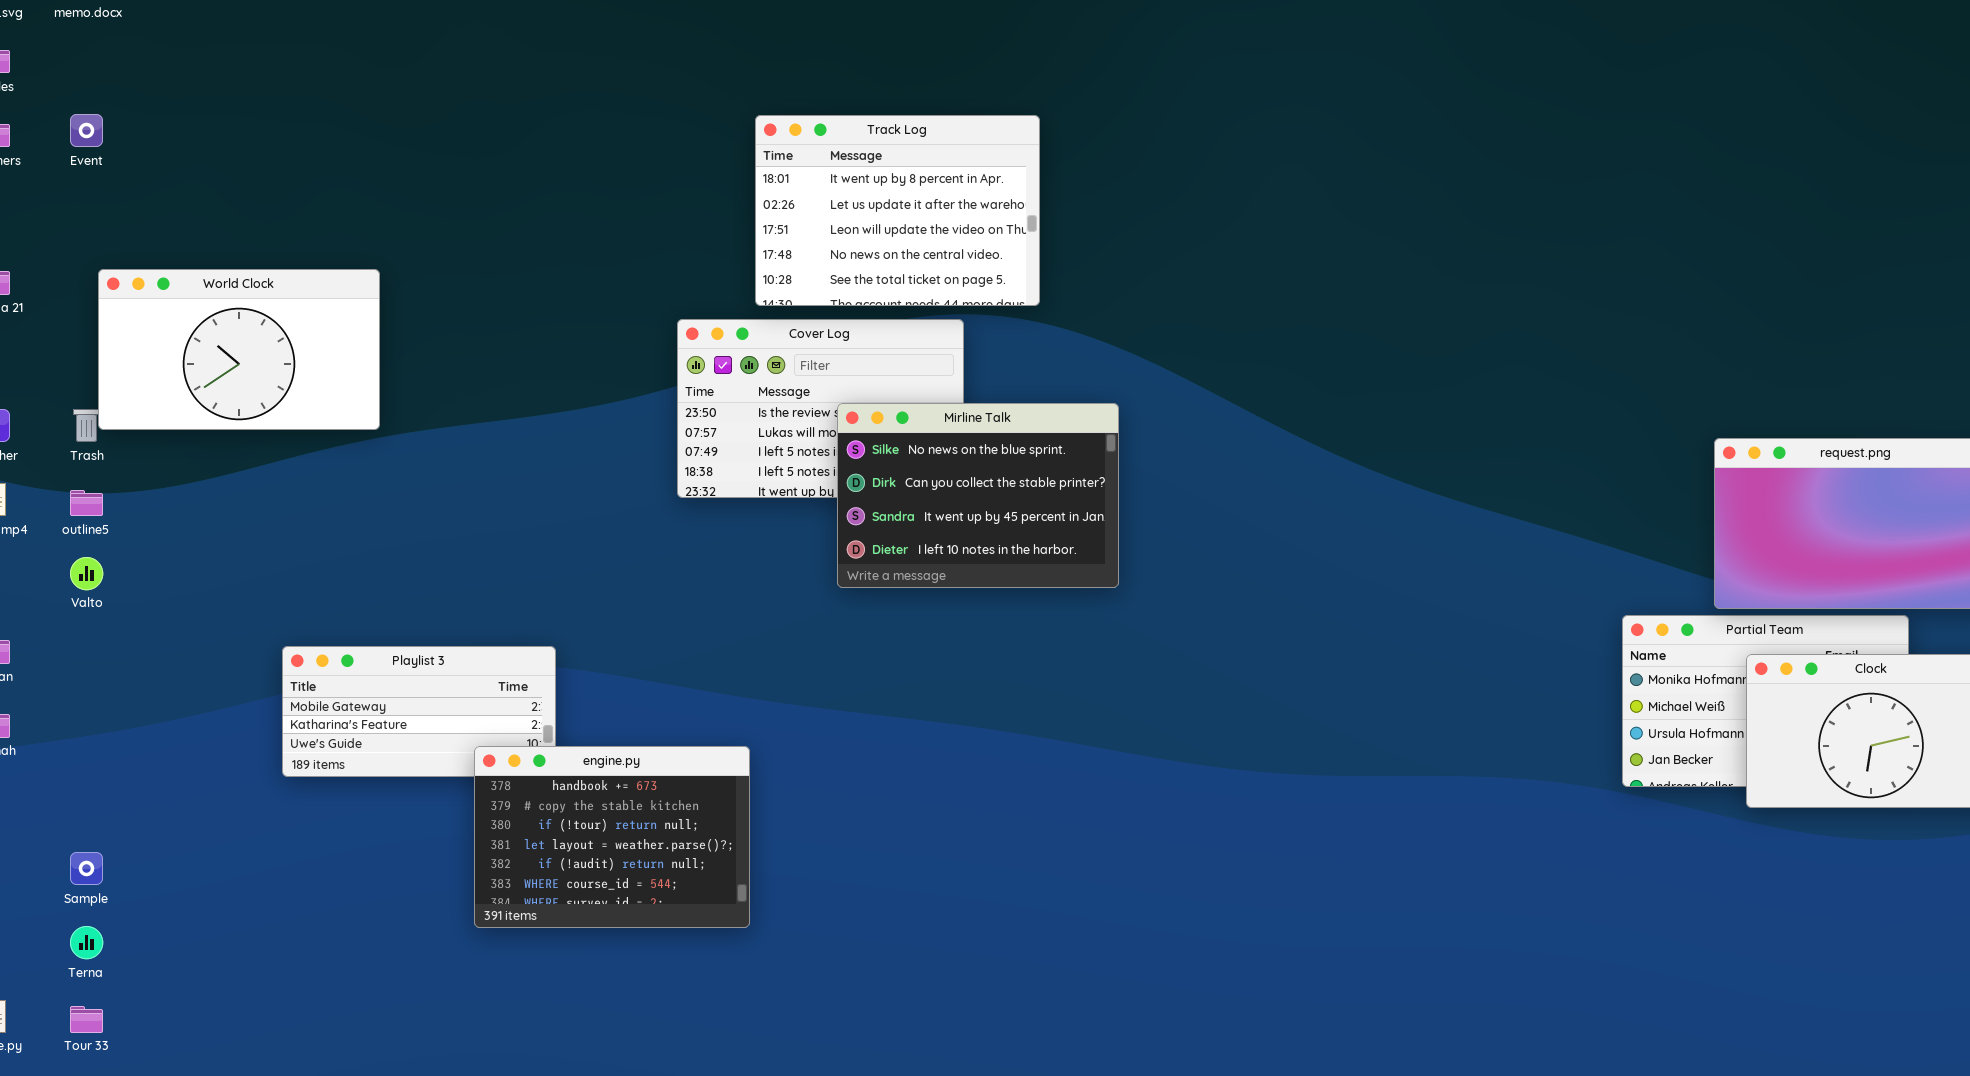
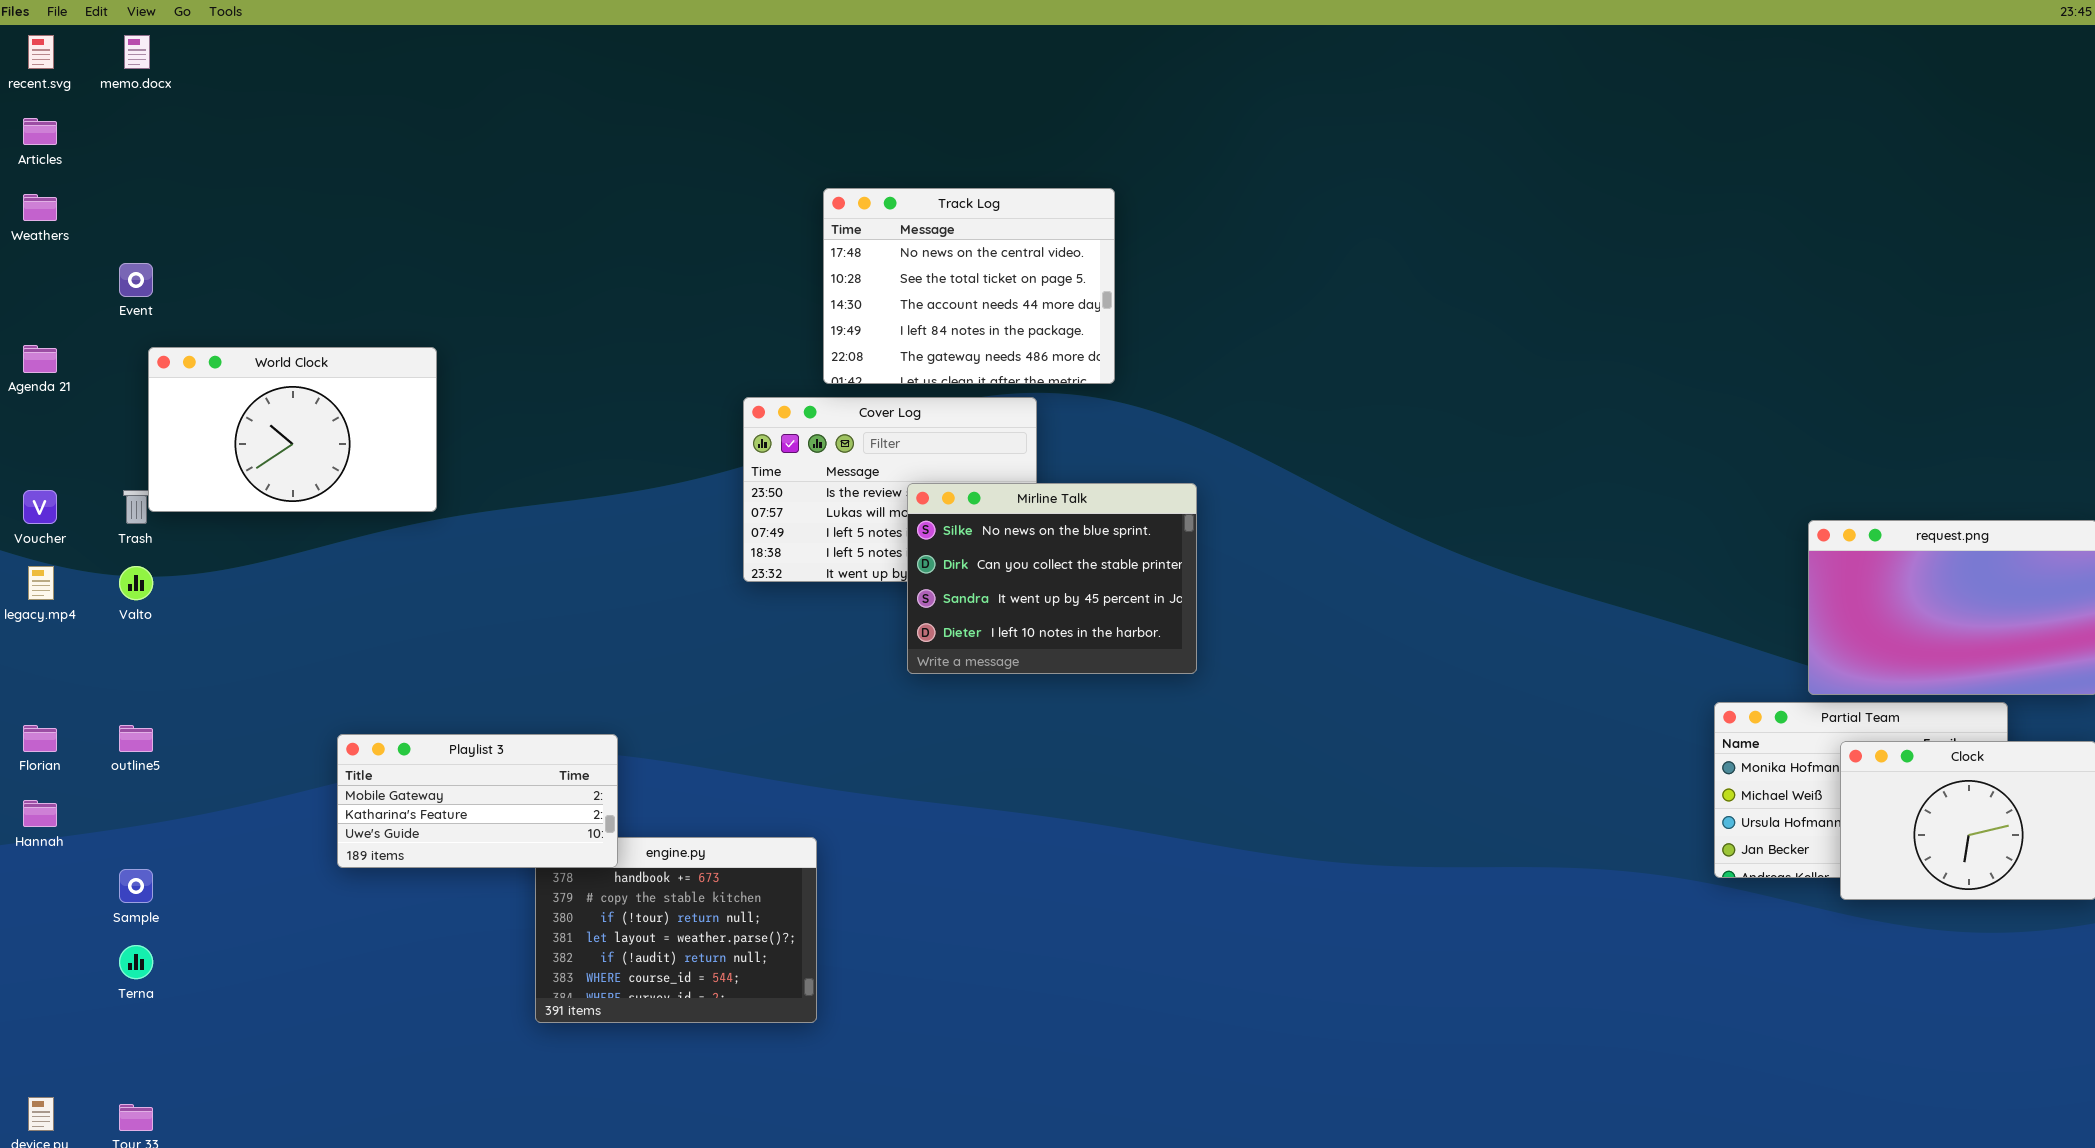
Event: [70,114,103,147] -> [119,263,153,297], moved
Track Log: [755,115,1040,306] -> [823,188,1115,384], scrolled down 3 rows
outline5: [70,490,103,516] -> [119,725,153,752], moved
Valto: [70,557,103,590] -> [119,566,153,600], moved
Playlist 3: [282,646,556,777] -> [337,734,618,868], raised
Sample: [70,852,103,885] -> [119,869,153,903], moved
Terna: [70,926,103,959] -> [119,945,153,979], moved

